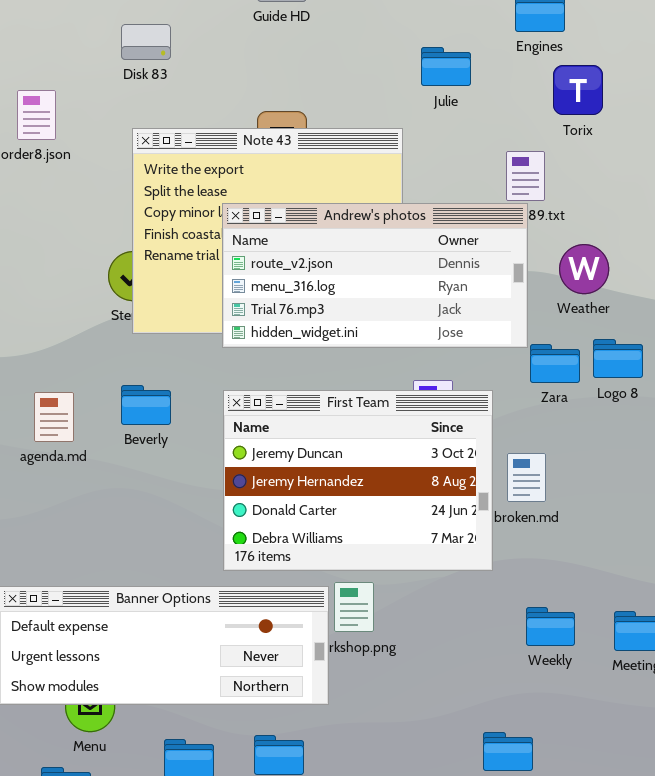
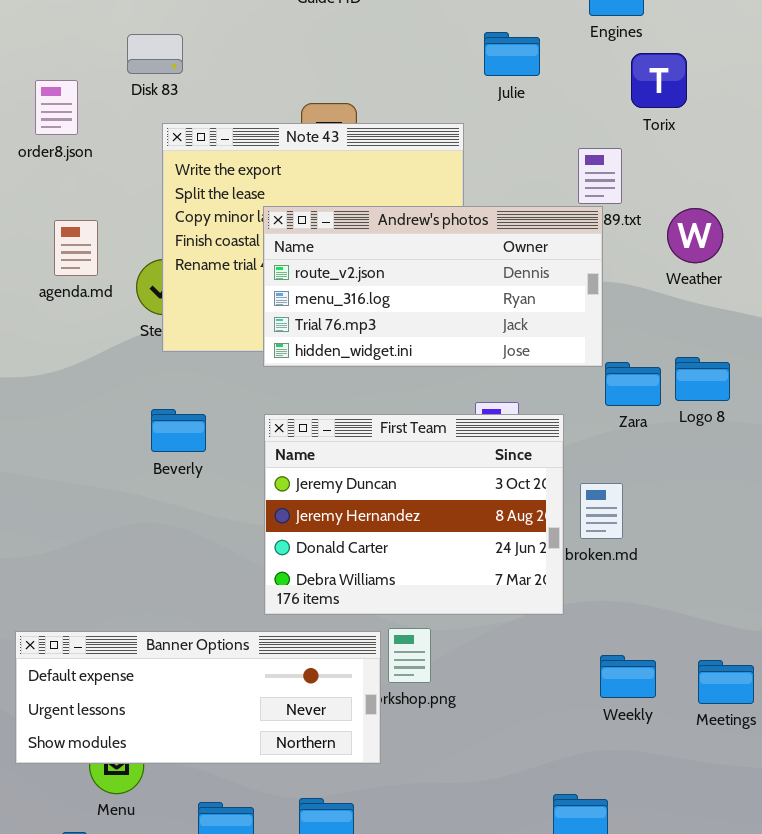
Disk 83: [121,24,171,60] -> [127,34,183,74], moved
Weather: [559,244,609,294] -> [667,208,723,263], moved
agenda.md: [34,392,74,442] -> [54,220,98,276], moved

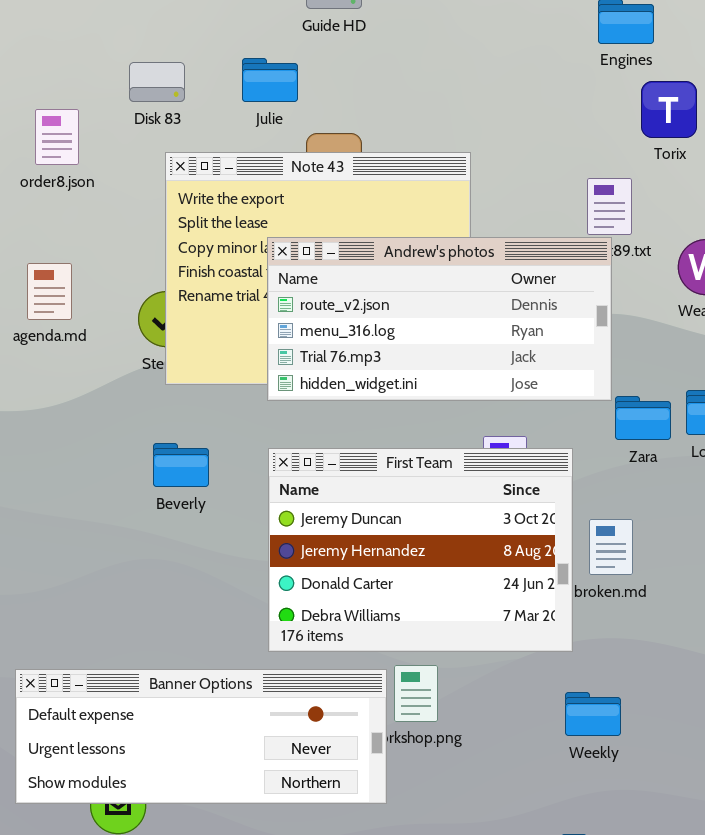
Julie: [484,32,540,76] -> [242,58,298,102], moved
agenda.md: [54,220,98,276] -> [27,263,72,320], moved
Weekly: [600,655,656,698] -> [565,692,621,736], moved

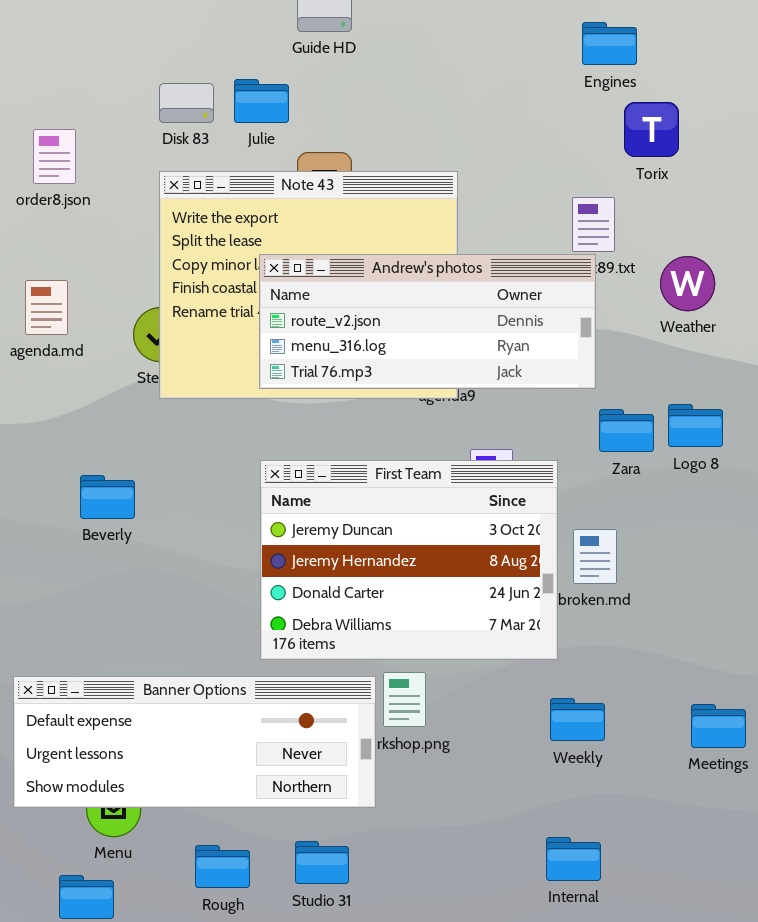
Disk 83: [129,62,185,102] -> [159,83,214,123], moved
Andrew's photos: [267,237,612,401] -> [259,254,596,389], resized
Beverly: [153,443,209,487] -> [80,475,135,519], moved

